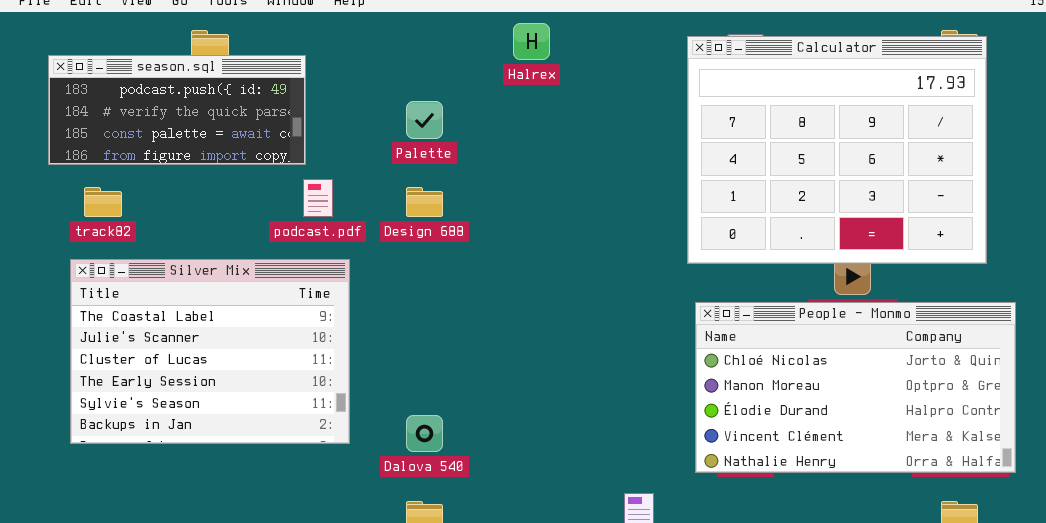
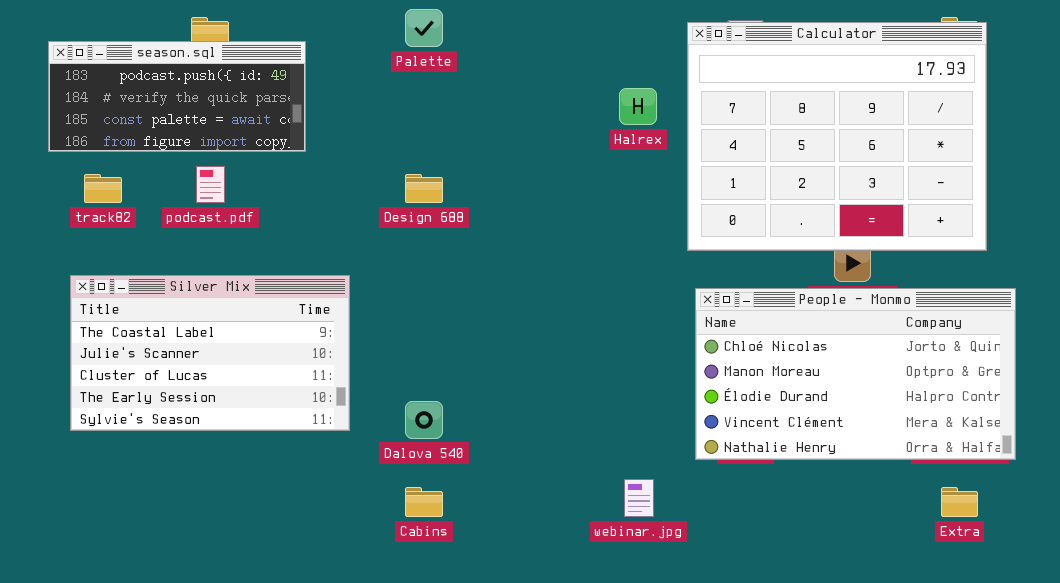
Halrex: [513,23,550,60] -> [619,88,657,125], moved
Palette: [406,101,443,139] -> [405,9,443,47], moved
podcast.pdf: [303,179,333,217] -> [196,166,225,203], moved
Silver Mix: [70,259,350,444] -> [70,275,350,431], resized

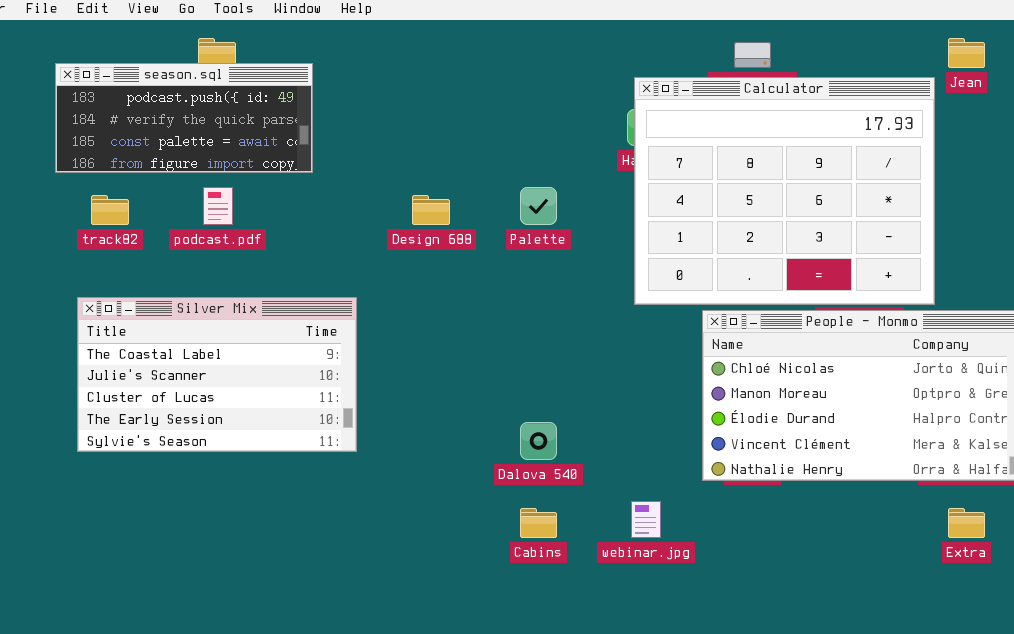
Palette: [405,9,443,47] -> [520,187,557,225], moved
Calculator: [687,22,987,251] -> [634,77,935,305], moved
Dalova 540: [405,401,443,439] -> [520,422,557,460], moved
Cabins: [405,487,443,517] -> [520,508,557,538], moved

